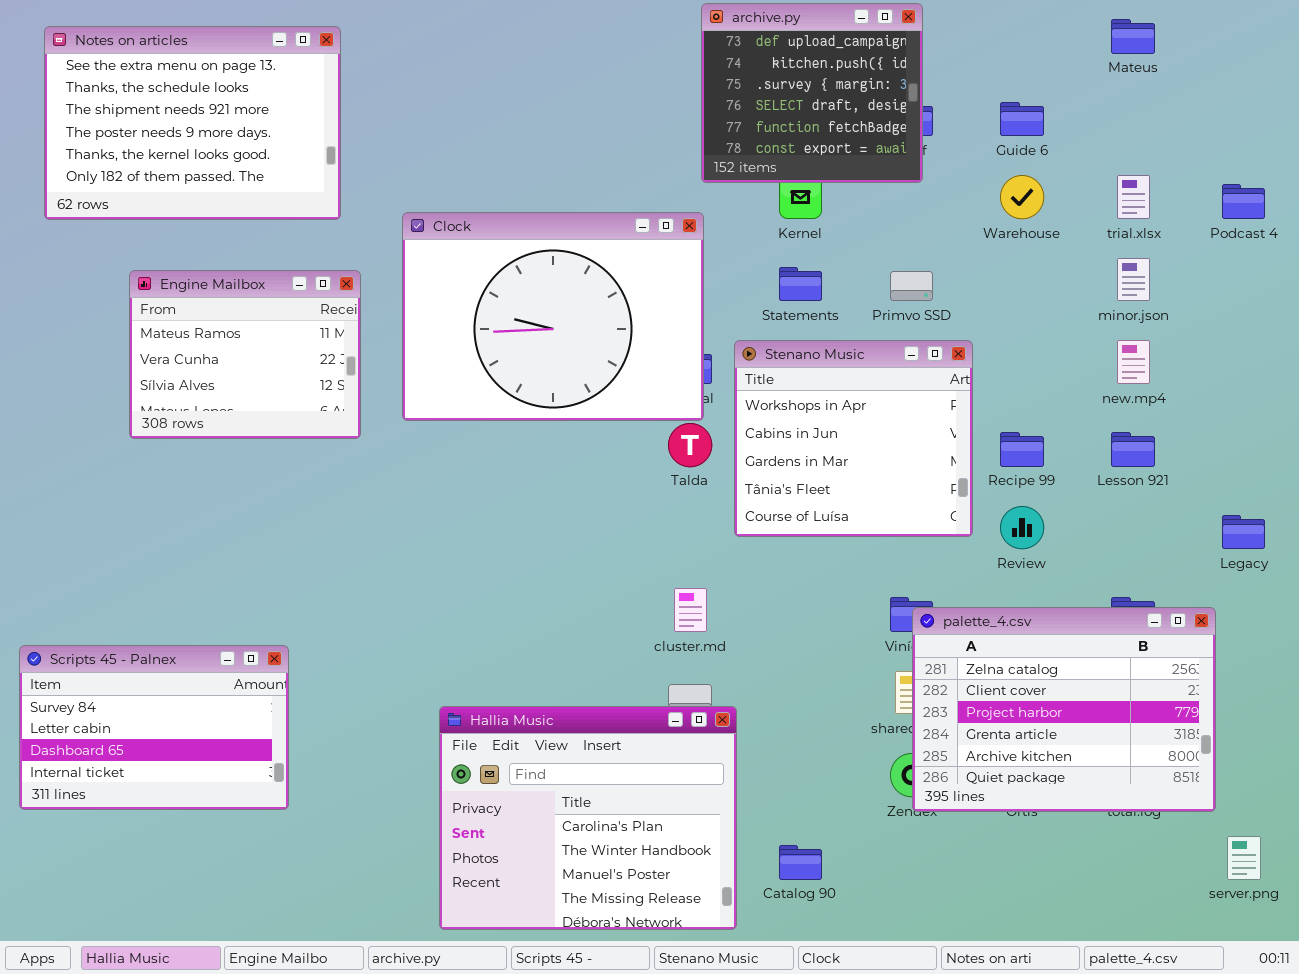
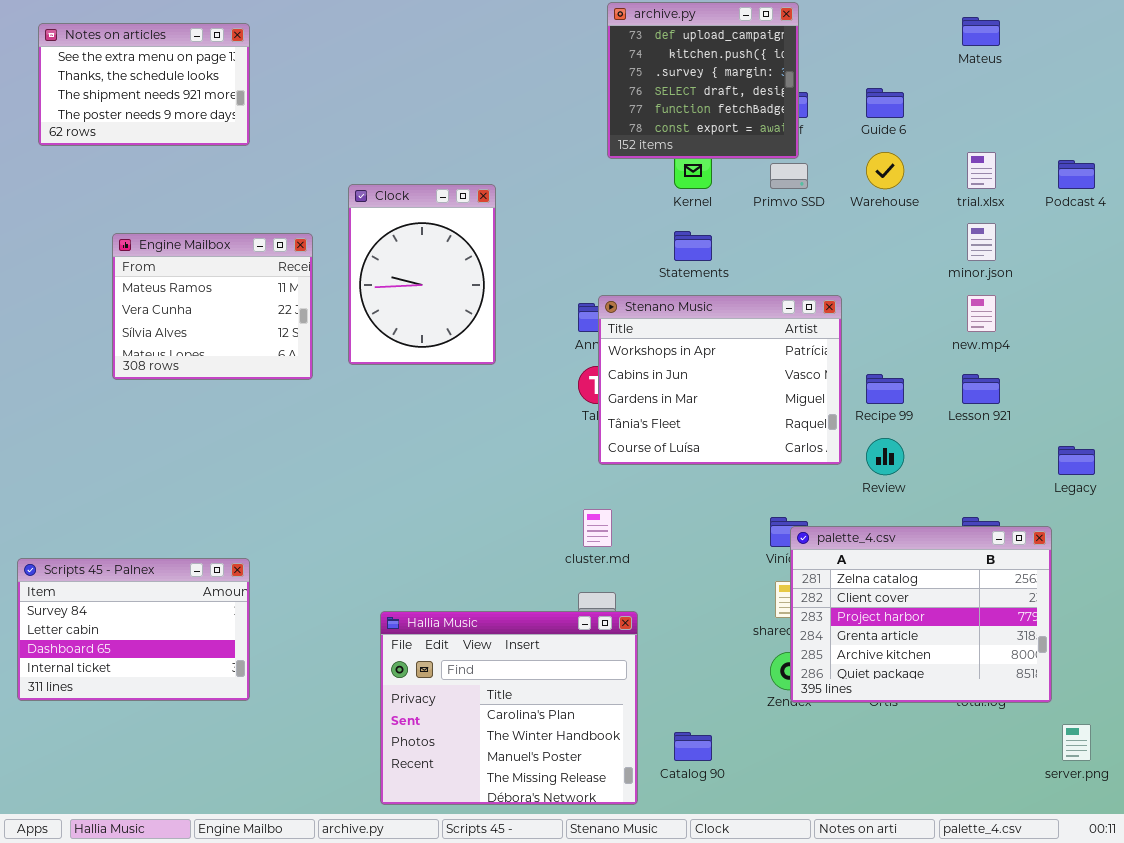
Notes on articles: [44,26,341,220] -> [38,23,250,146], resized
Clock: [402,212,704,421] -> [348,184,496,365], resized
Primvo SSD: [890,271,933,301] -> [770,163,808,189], moved
Stenano Music: [734,340,973,537] -> [598,295,842,465], resized

